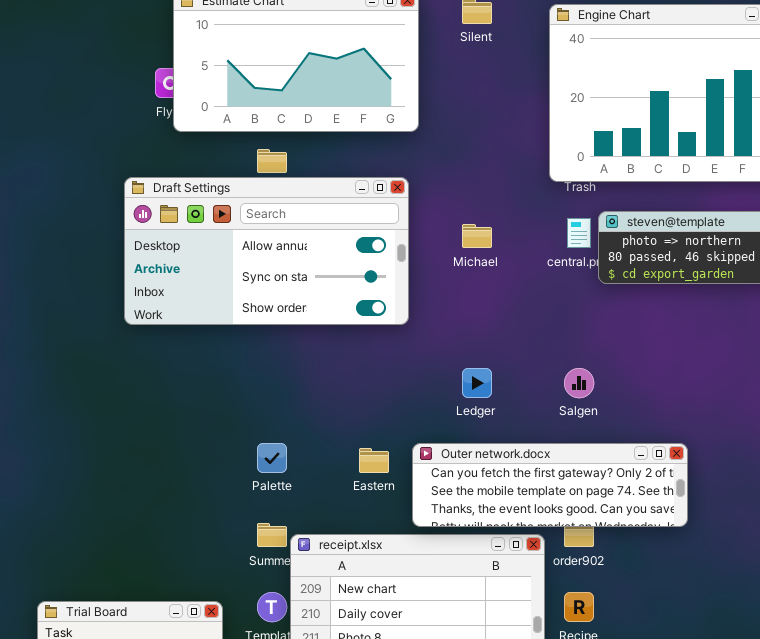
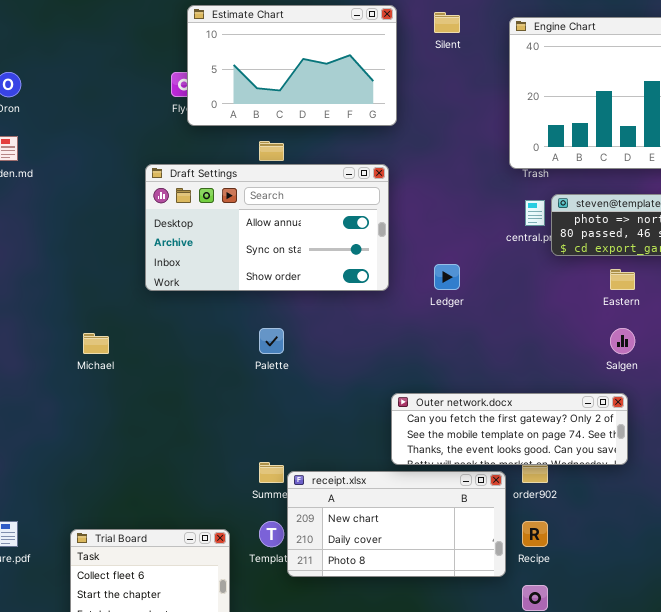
Michael: [462,224,492,248] -> [83,333,109,354], moved
Ledger: [462,368,492,398] -> [434,264,460,290], moved
Salgen: [564,368,594,398] -> [610,328,635,354], moved
Palette: [257,443,287,473] -> [259,328,284,354], moved
Eastern: [359,448,389,473] -> [610,269,635,290], moved

